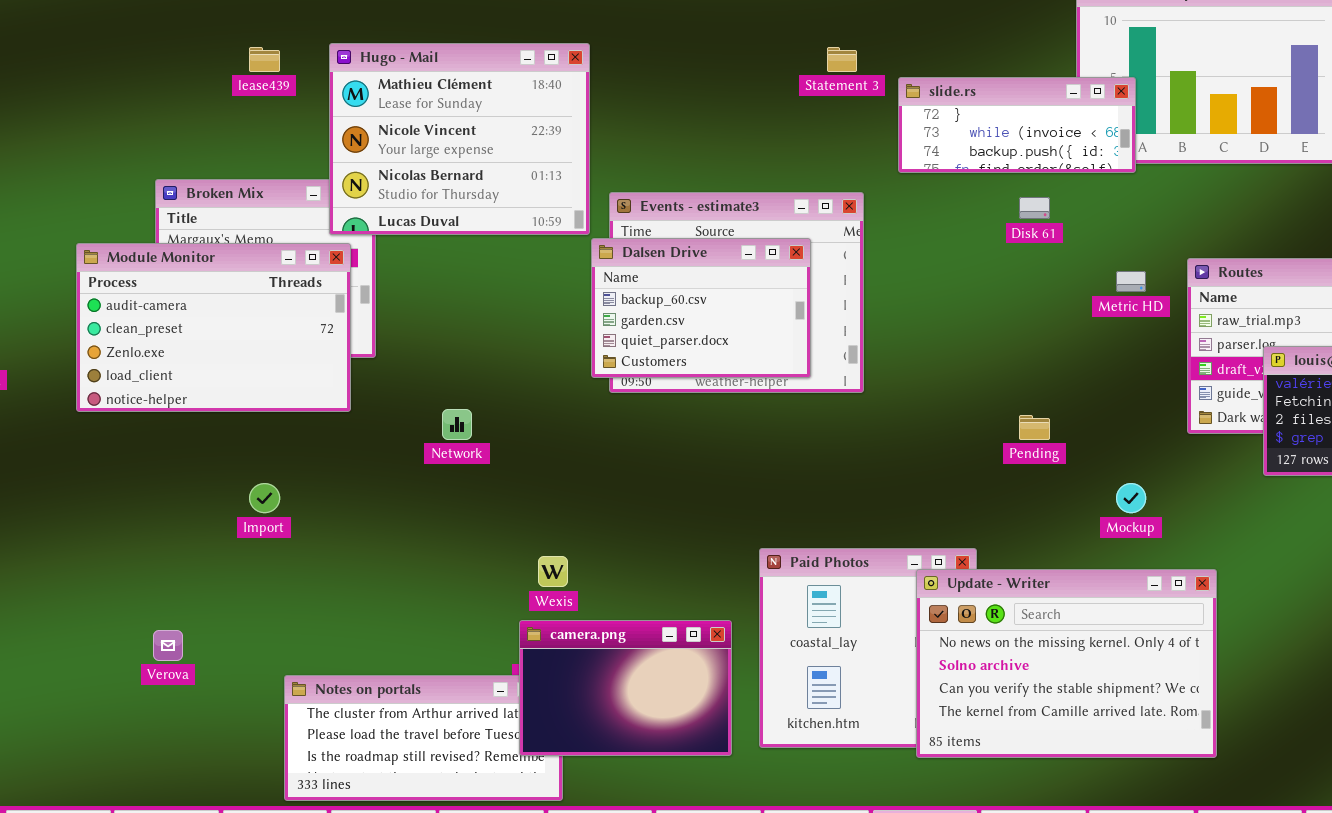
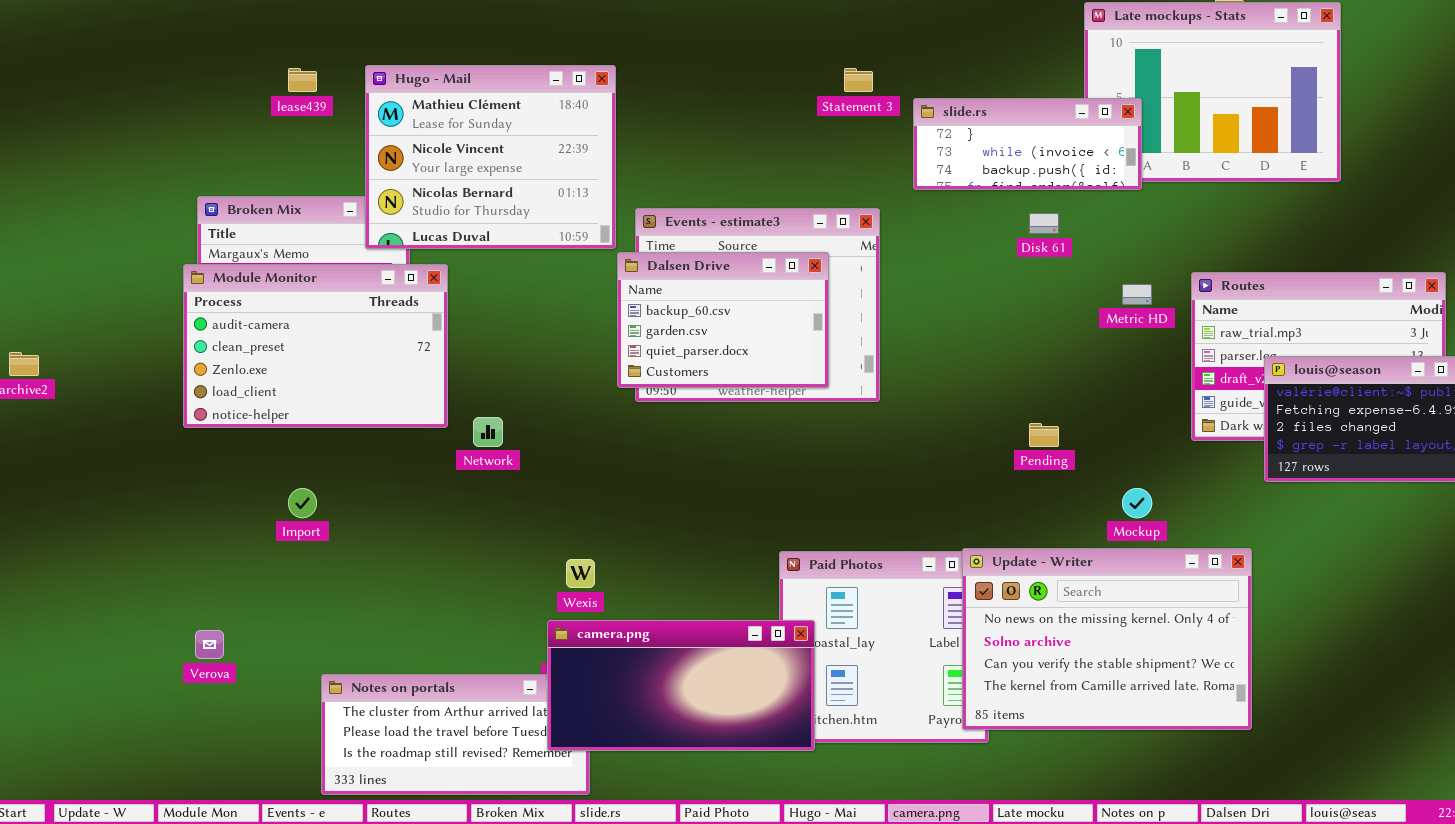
Module Monitor: [76,243,351,412] -> [183,264,448,428], moved
Update - Writer: [916,569,1217,758] -> [962,548,1252,730], moved
camera.png: [519,620,732,756] -> [547,620,815,751], resized

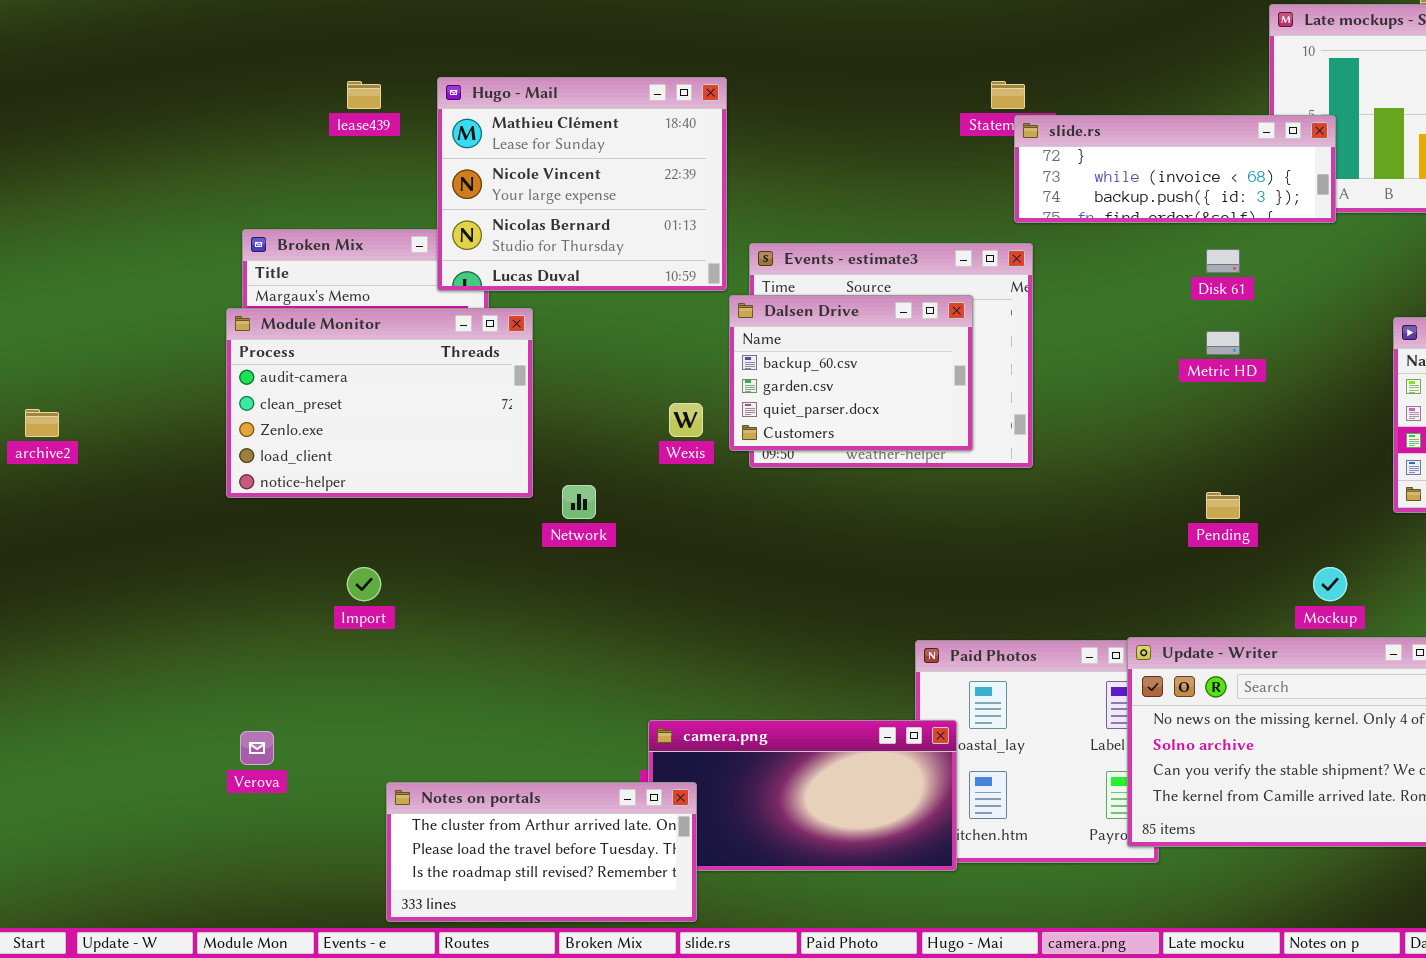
slide.rs: [913,98,1142,190] -> [1014,115,1336,223], resized
Metric HD: [1122,284,1152,305] -> [1206,331,1240,355], moved
Wexis: [566,559,595,588] -> [669,403,703,437], moved
Notes on portals: [321,674,590,795] -> [386,782,697,922], raised

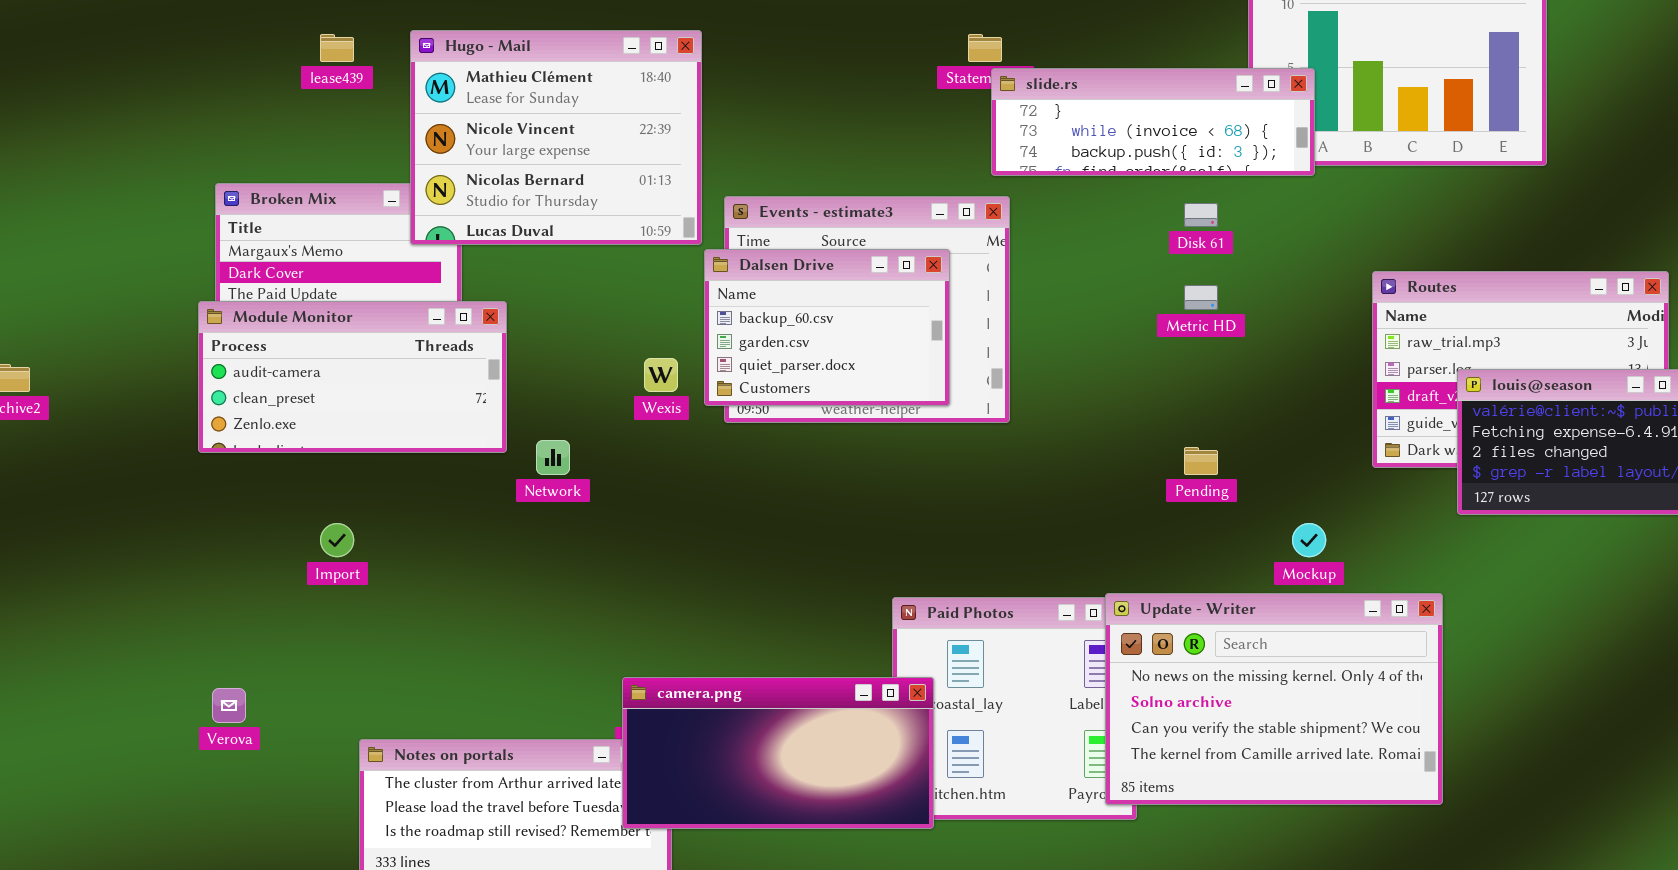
Module Monitor: [226,308,533,498] -> [198,301,507,453], resized
camera.png: [648,720,957,871] -> [622,677,934,829], raised

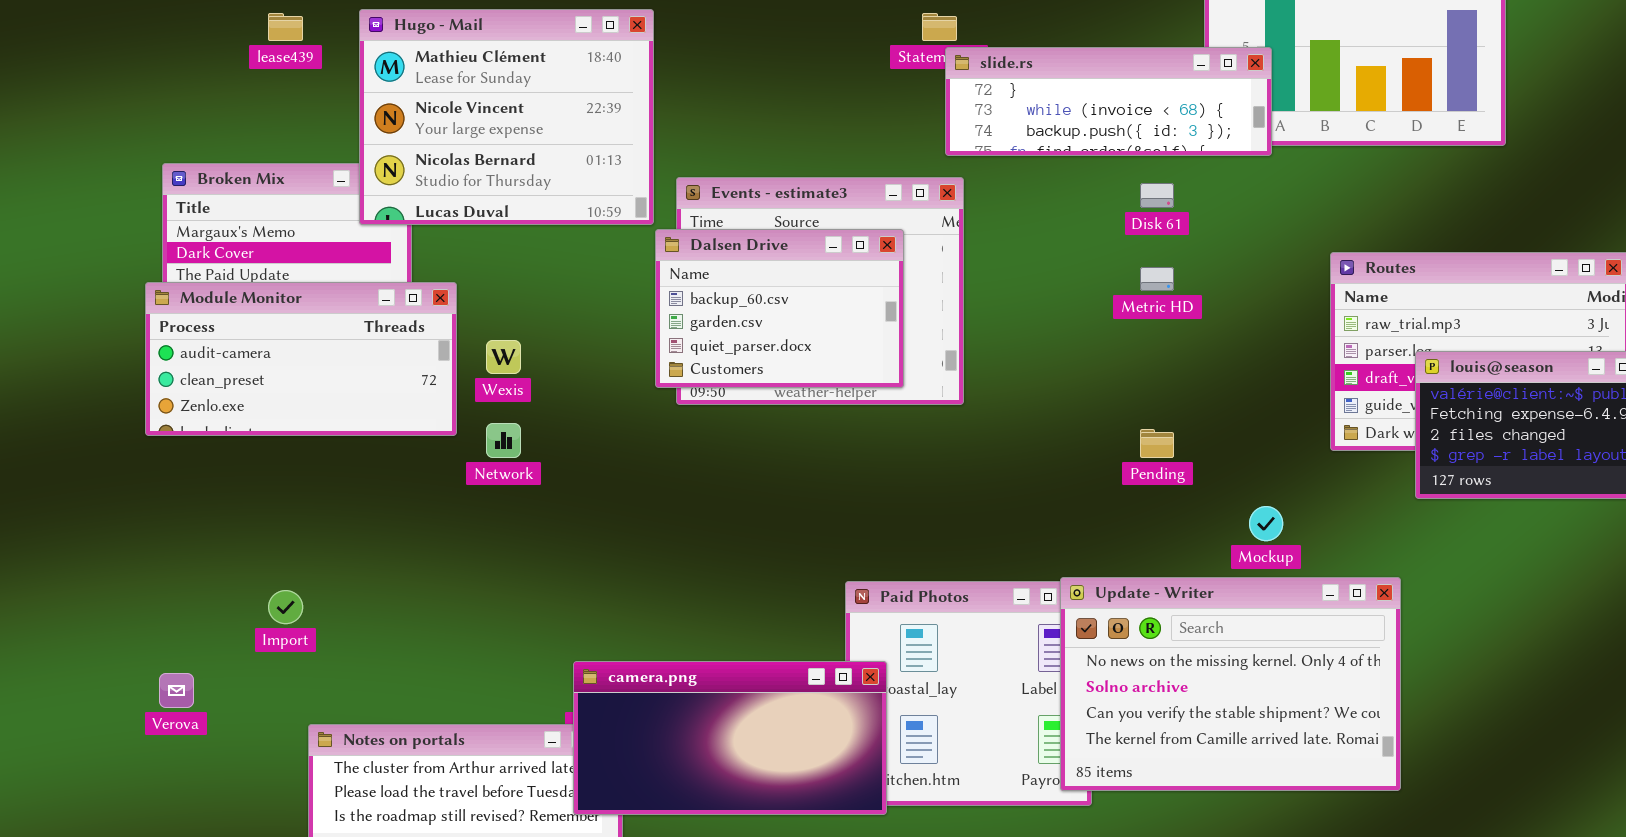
Wexis: [644,358,678,392] -> [486,340,521,374], moved
Import: [320,523,354,557] -> [268,590,303,624], moved

